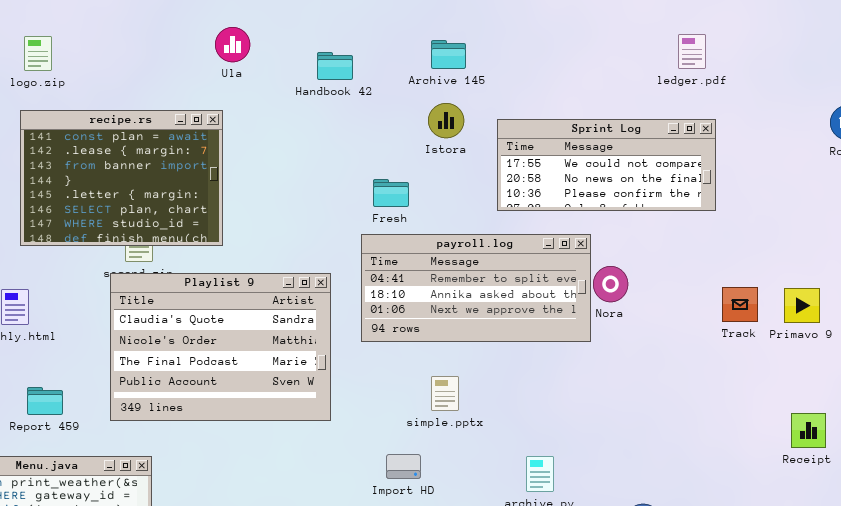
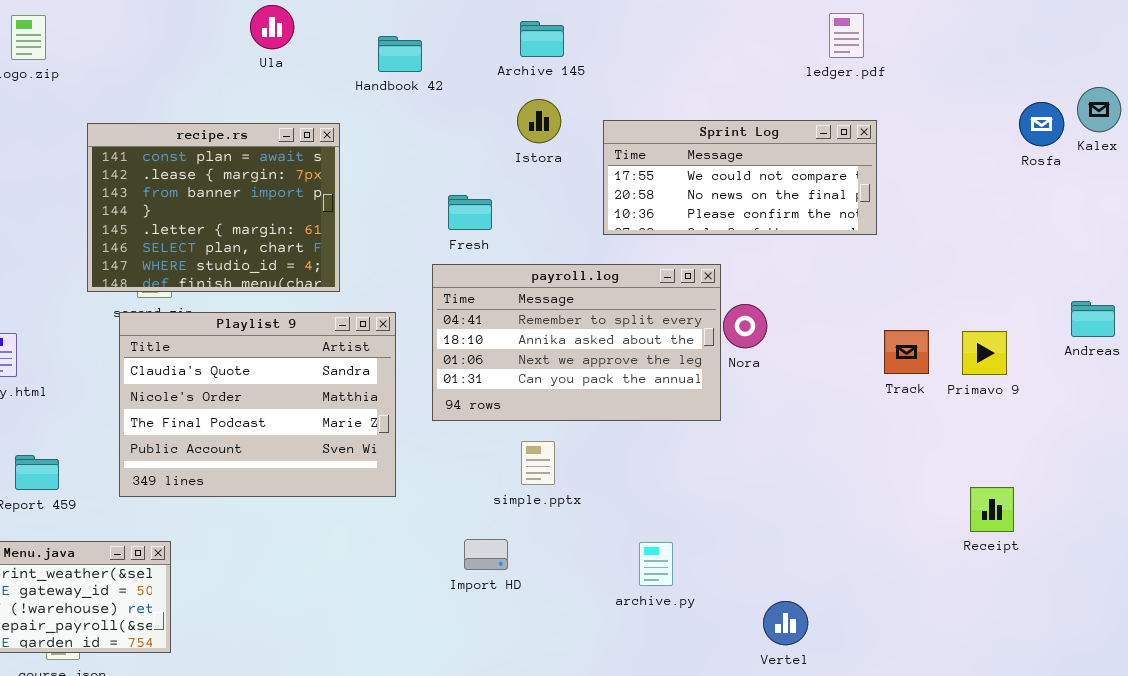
recipe.rs: [20,110,223,246] -> [87,123,340,292], moved
payroll.log: [361,234,591,342] -> [432,264,721,421], resized

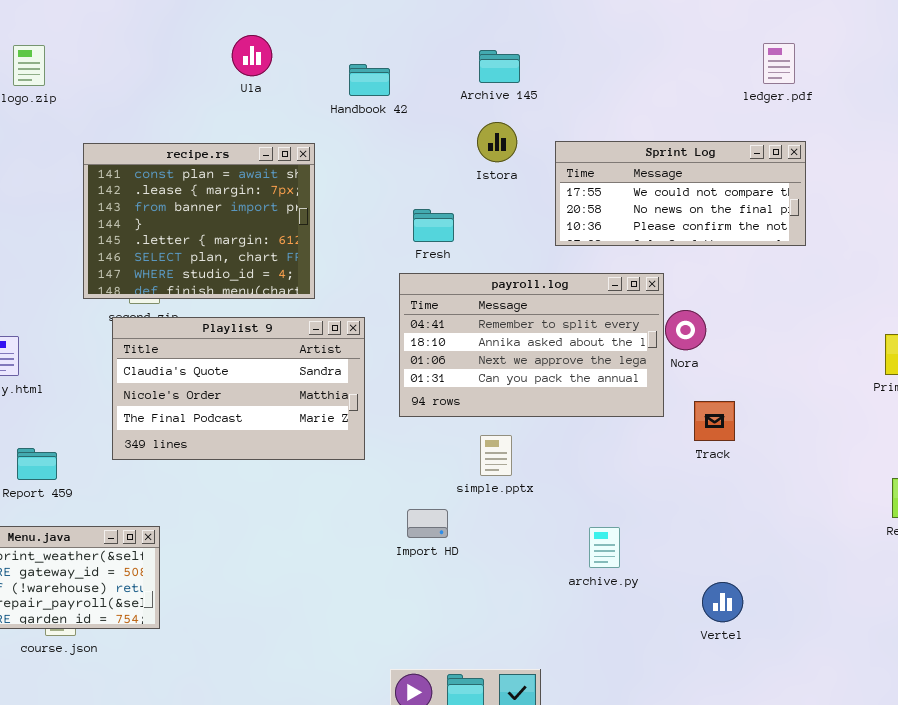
Playlist 9: [119,312,396,497] -> [112,317,365,460], resized
Track: [884,330,929,374] -> [694,401,735,441], moved
Import HD: [464,539,508,570] -> [407,509,448,538], moved

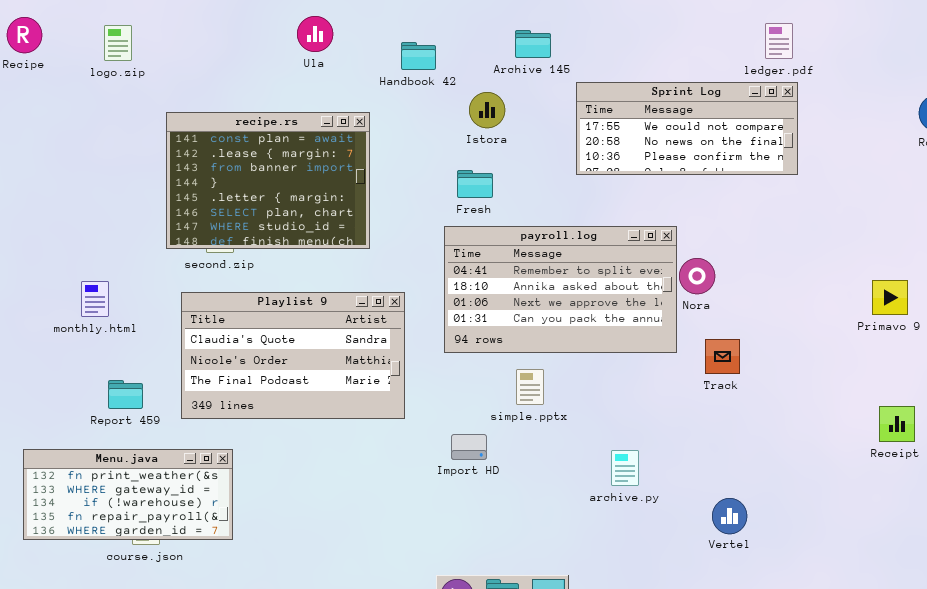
Istora: [477,122,517,162] -> [469,92,505,128], moved
Sprint Log: [555,141,806,246] -> [576,82,798,175], moved
Playlist 9: [112,317,365,460] -> [181,292,405,419], moved

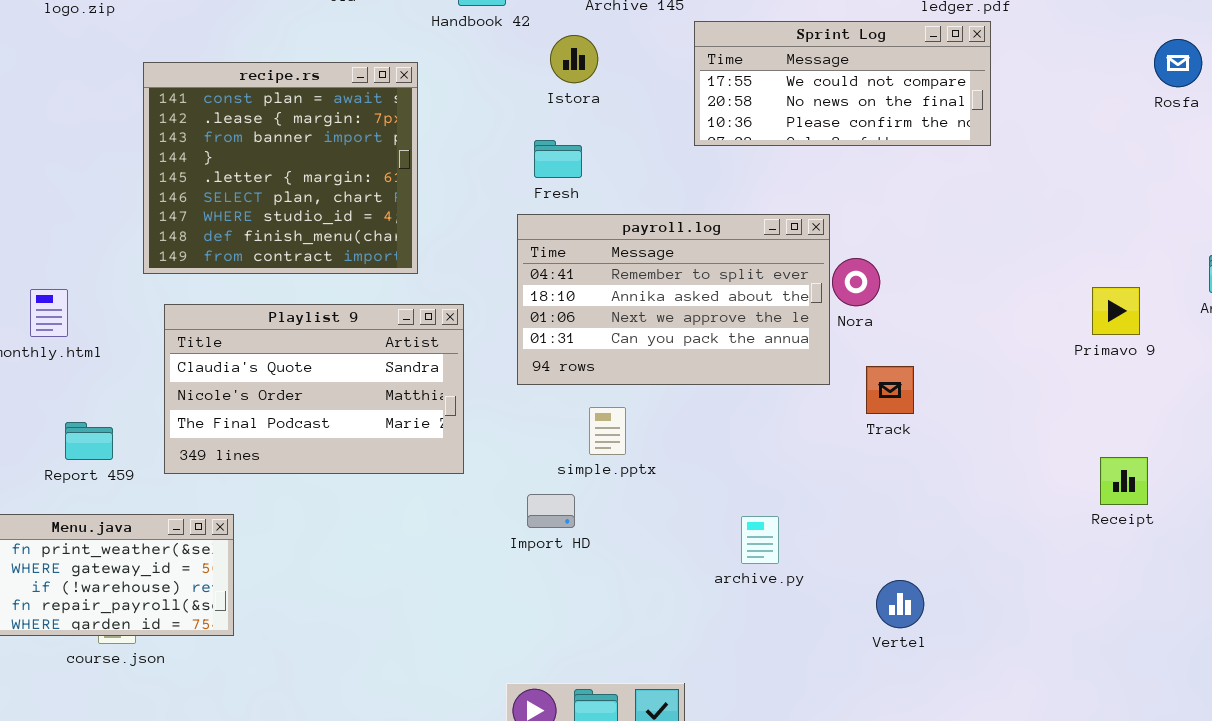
recipe.rs: [166,112,370,249] -> [143,62,418,274], resized
simple.pptx: [516,369,544,405] -> [589,407,626,455], moved

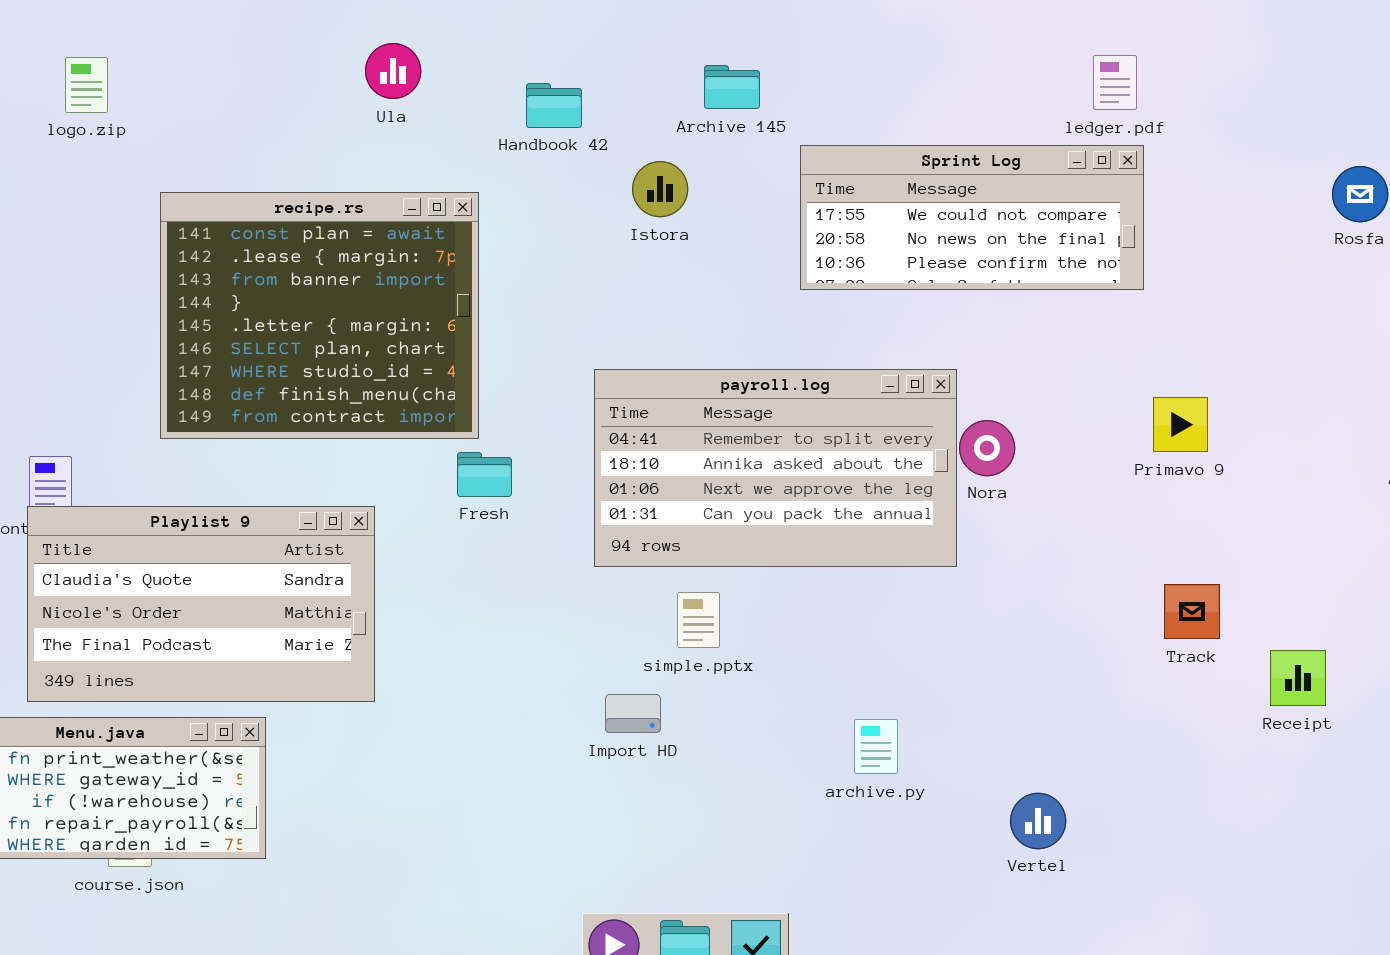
Fresh: [534,140,582,178] -> [457,452,512,497], moved
Primavo 9: [1092,287,1140,335] -> [1153,397,1208,452], moved
Playlist 9: [164,304,464,474] -> [27,506,375,702], moved
Track: [866,366,914,414] -> [1164,584,1220,639], moved

